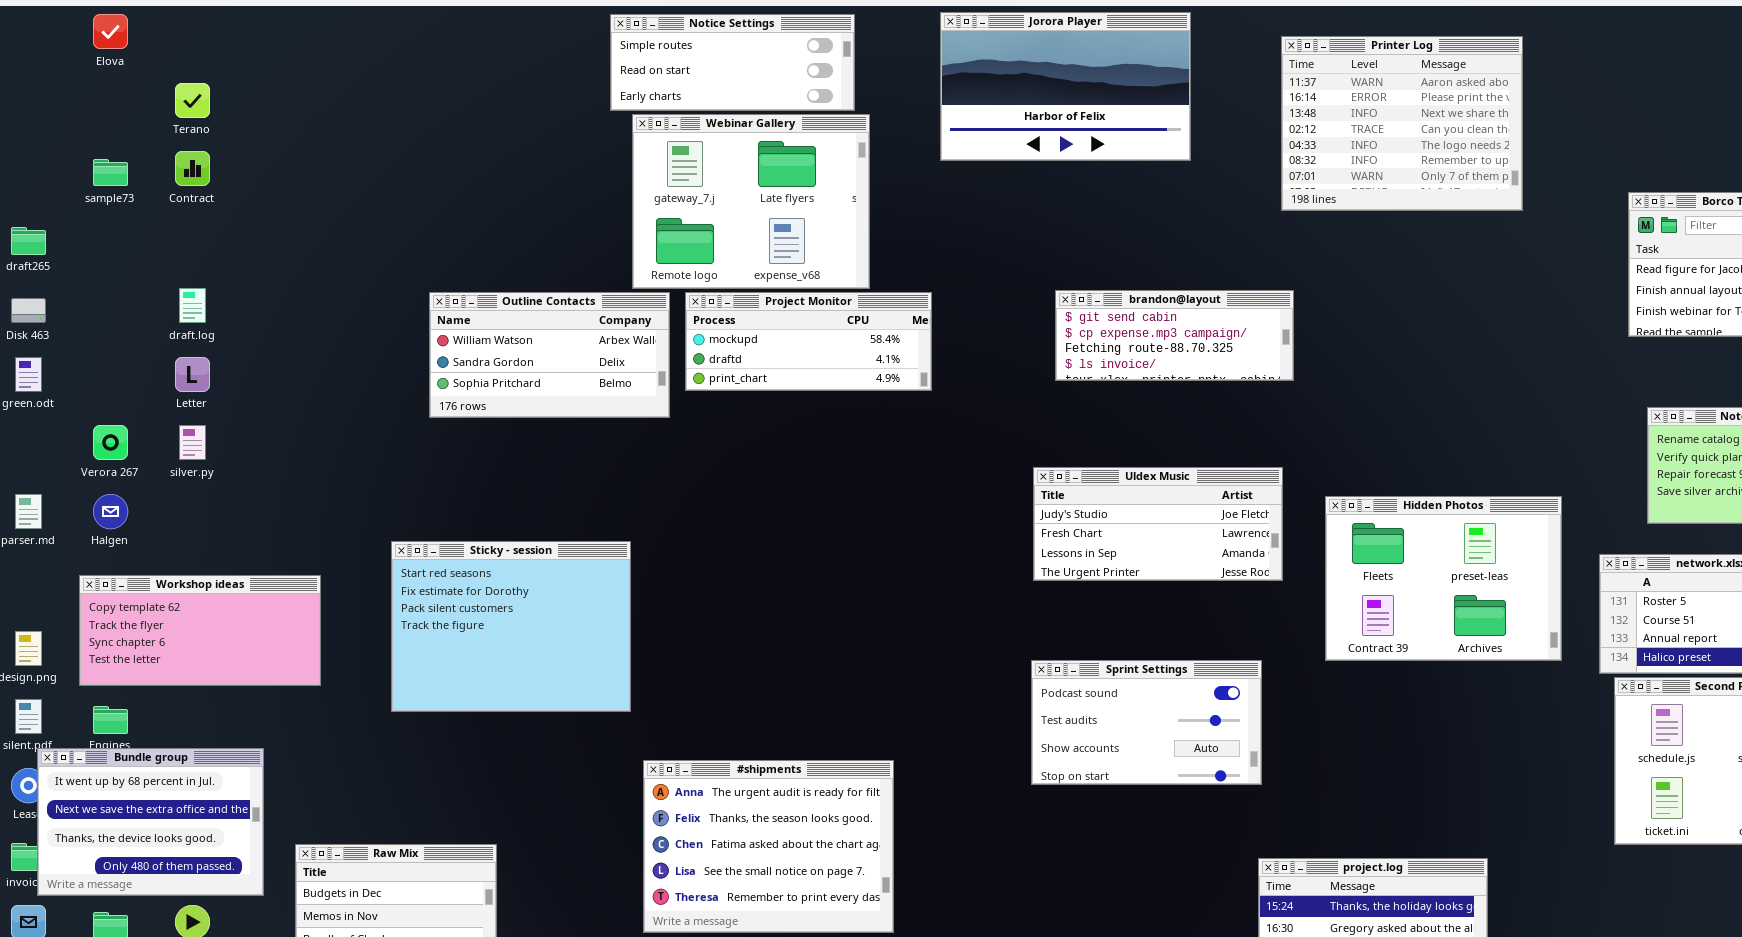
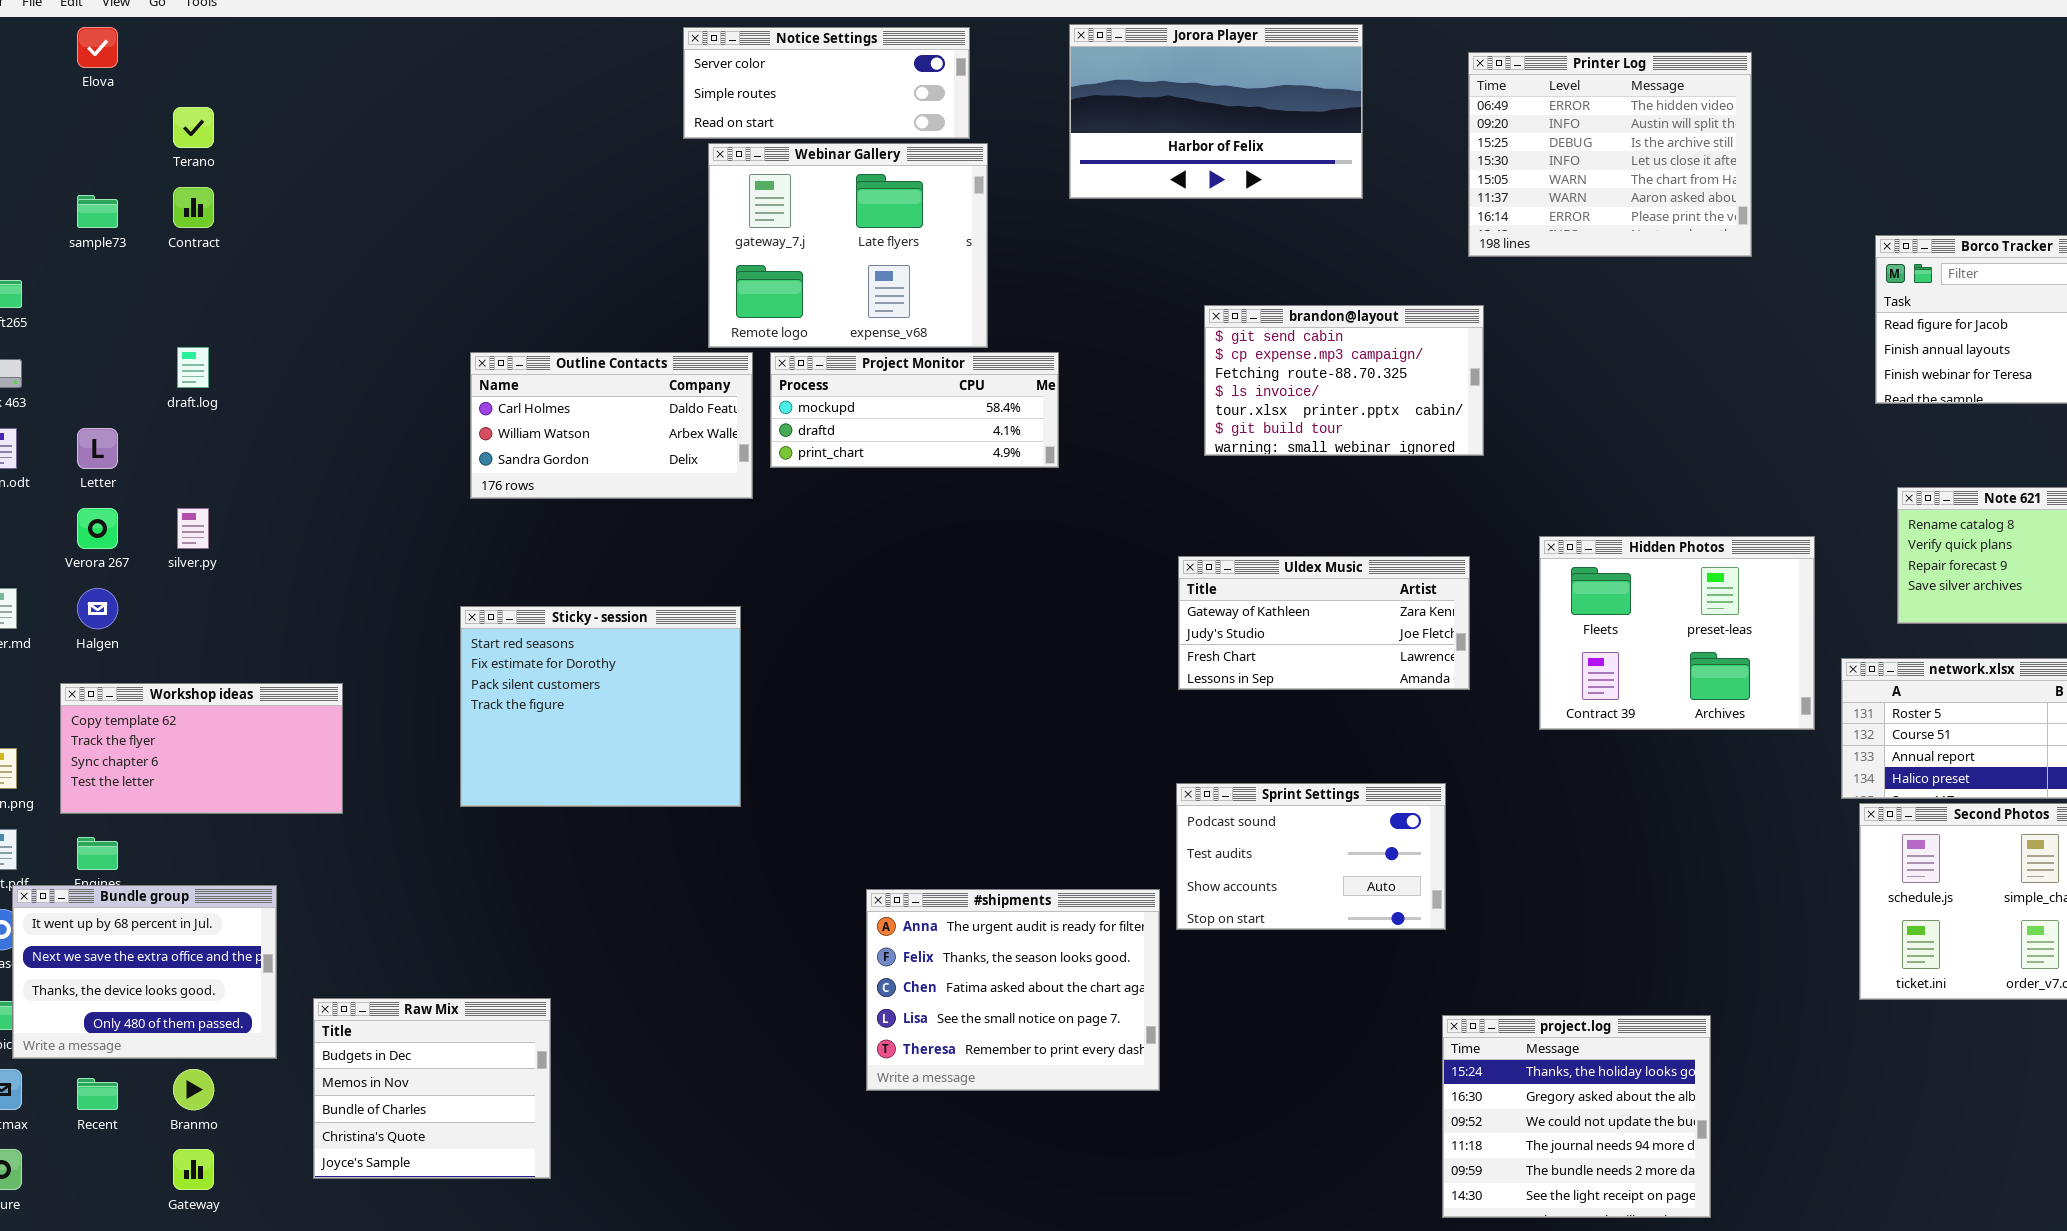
Notice Settings: [610,14,855,111] -> [683,27,970,139], scrolled up 1 row
Printer Log: [1281,36,1523,211] -> [1468,52,1752,257], scrolled up 5 rows
brandon@layout: [1055,290,1294,381] -> [1204,305,1484,456], resized
Outline Contacts: [429,292,670,418] -> [470,352,753,499], scrolled up 1 row
Letter: [175,357,210,392] -> [77,428,118,469], moved
Uldex Music: [1033,467,1283,581] -> [1178,556,1470,690], scrolled up 1 row
Hidden Photos: [1325,496,1562,661] -> [1539,536,1815,730], moved
Sticky - session: [391,541,631,712] -> [460,606,741,807], moved
#shipments: [643,760,894,933] -> [866,889,1160,1091], moved

